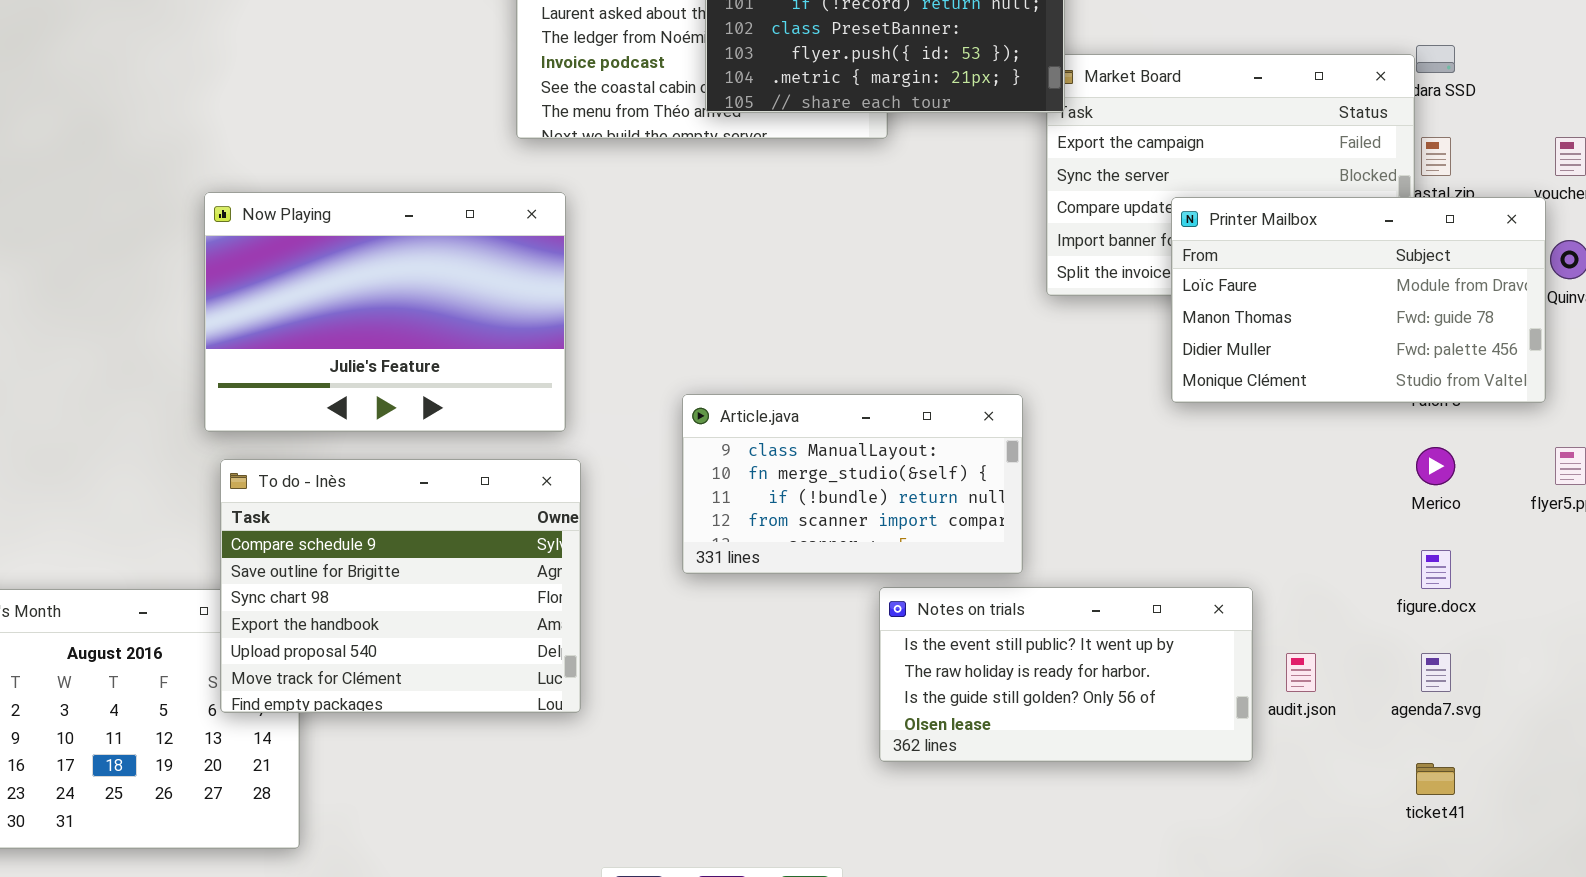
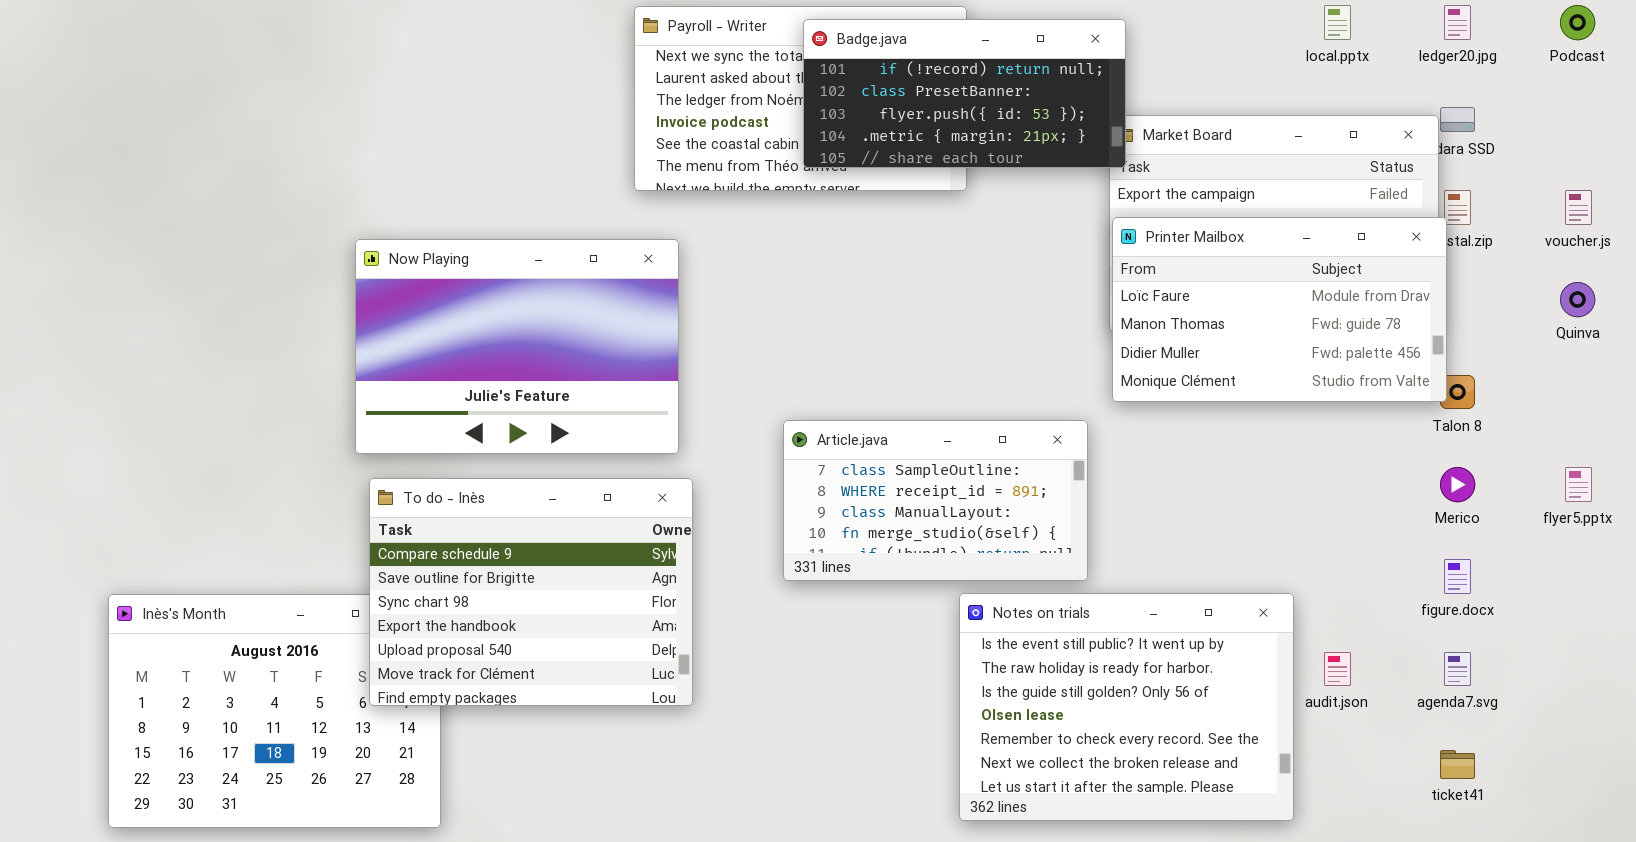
Printer Mailbox: [1171,197,1546,403] -> [1112,217,1447,402], moved
Article.java: [682,394,1023,574] -> [783,420,1088,581], scrolled up 2 rows
Notes on trials: [879,587,1253,762] -> [959,593,1294,821], resized

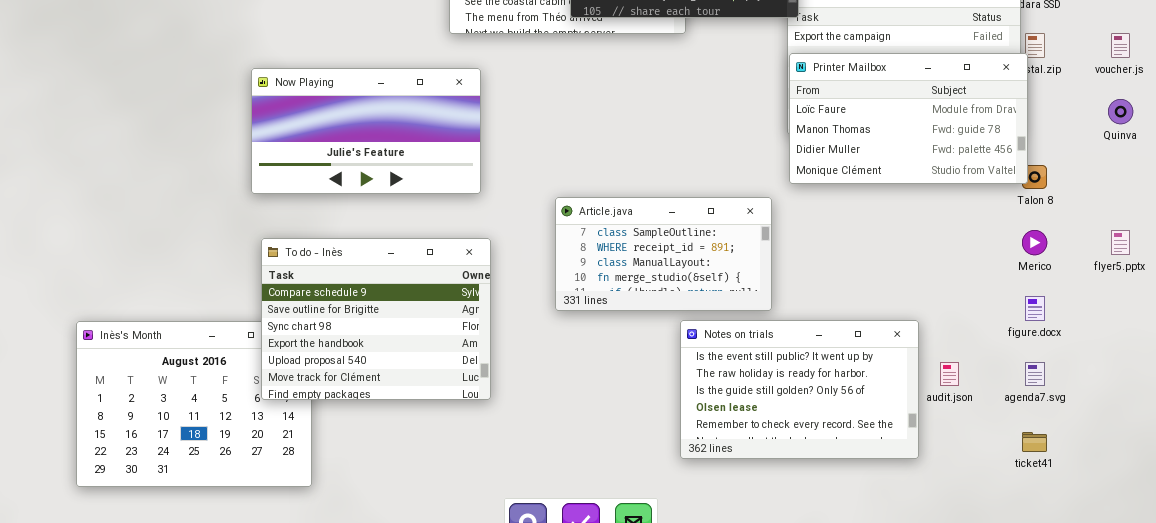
Now Playing: [355,239,679,454] -> [251,68,481,194], resized
Notes on trials: [959,593,1294,821] -> [680,320,919,459], resized

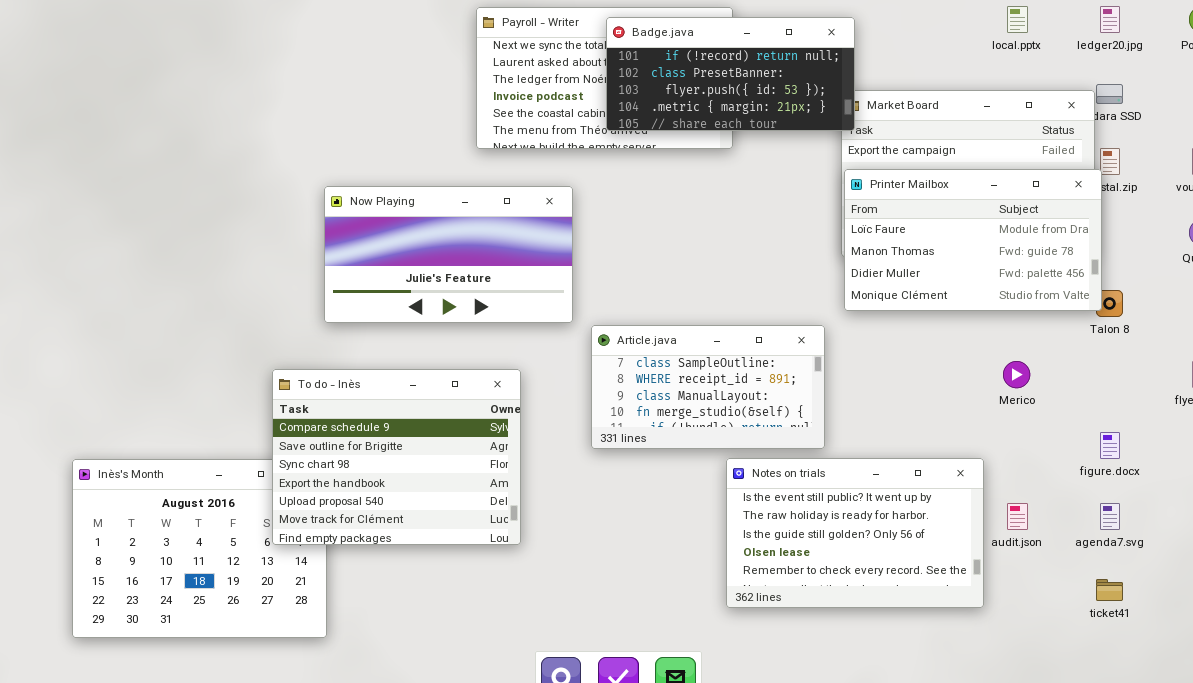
Now Playing: [251,68,481,194] -> [324,186,573,323], moved
Merico: [1022,230,1047,255] -> [1003,361,1030,388], moved

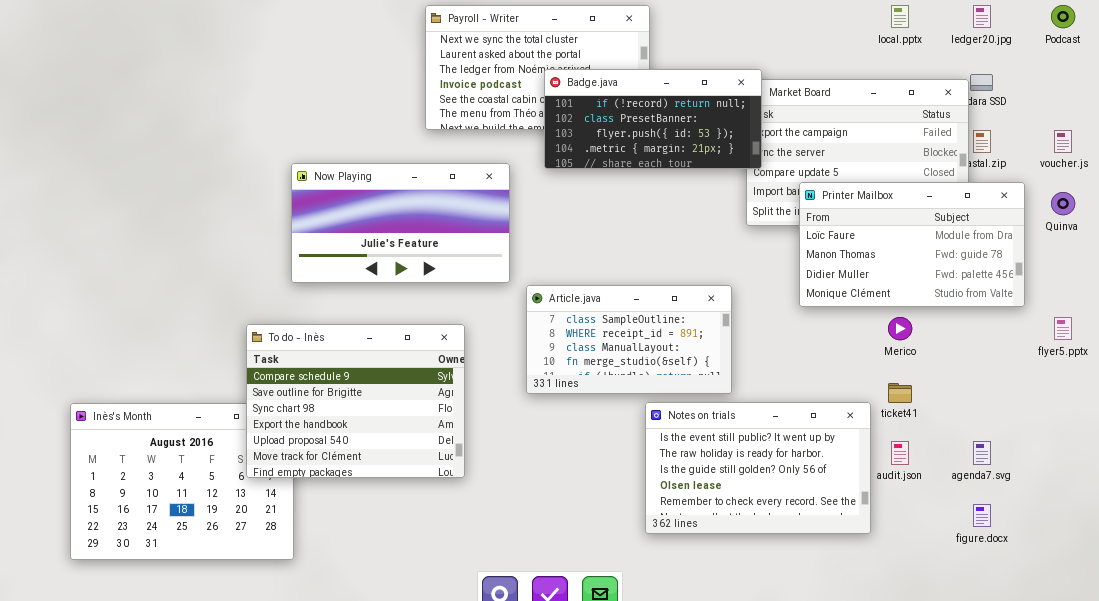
Badge.java: [606,17,855,131] -> [544,69,762,169], moved
Printer Mailbox: [844,169,1102,311] -> [799,182,1025,307], moved
figure.docx: [1100,432,1120,459] -> [973,504,991,527], moved
ticket41: [1096,579,1123,601] -> [888,383,912,403], moved

